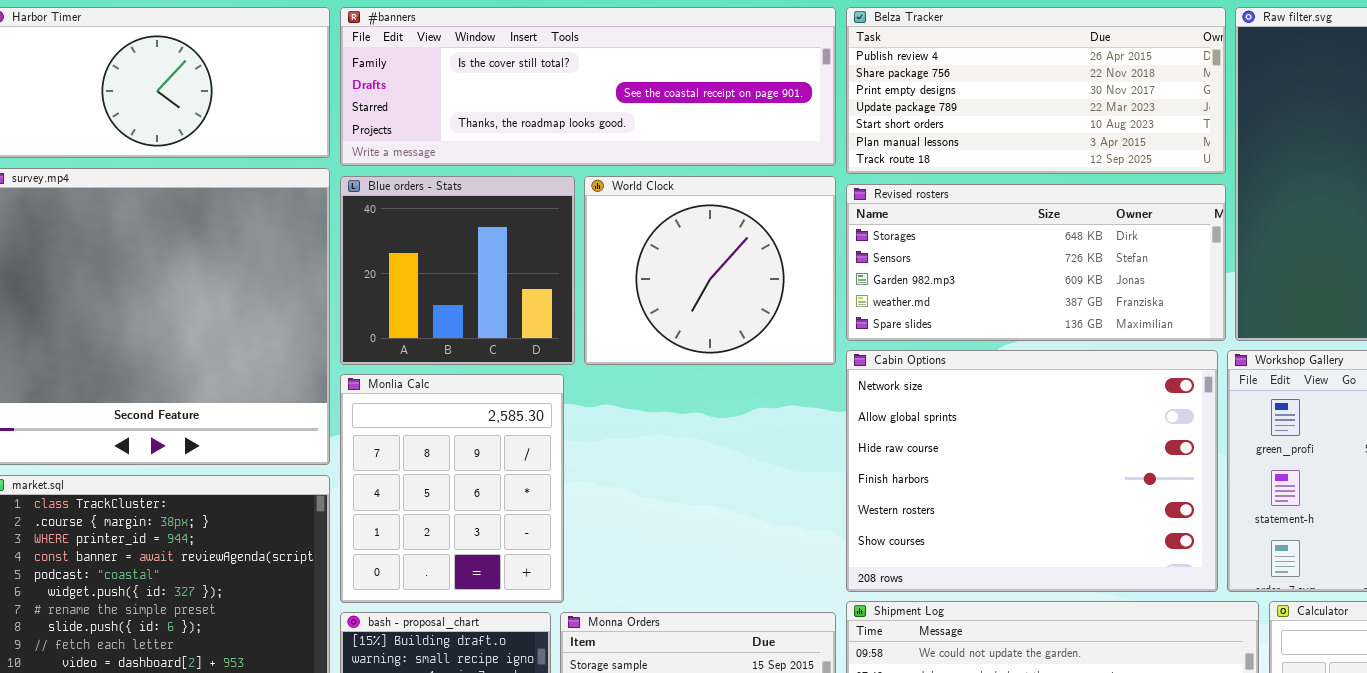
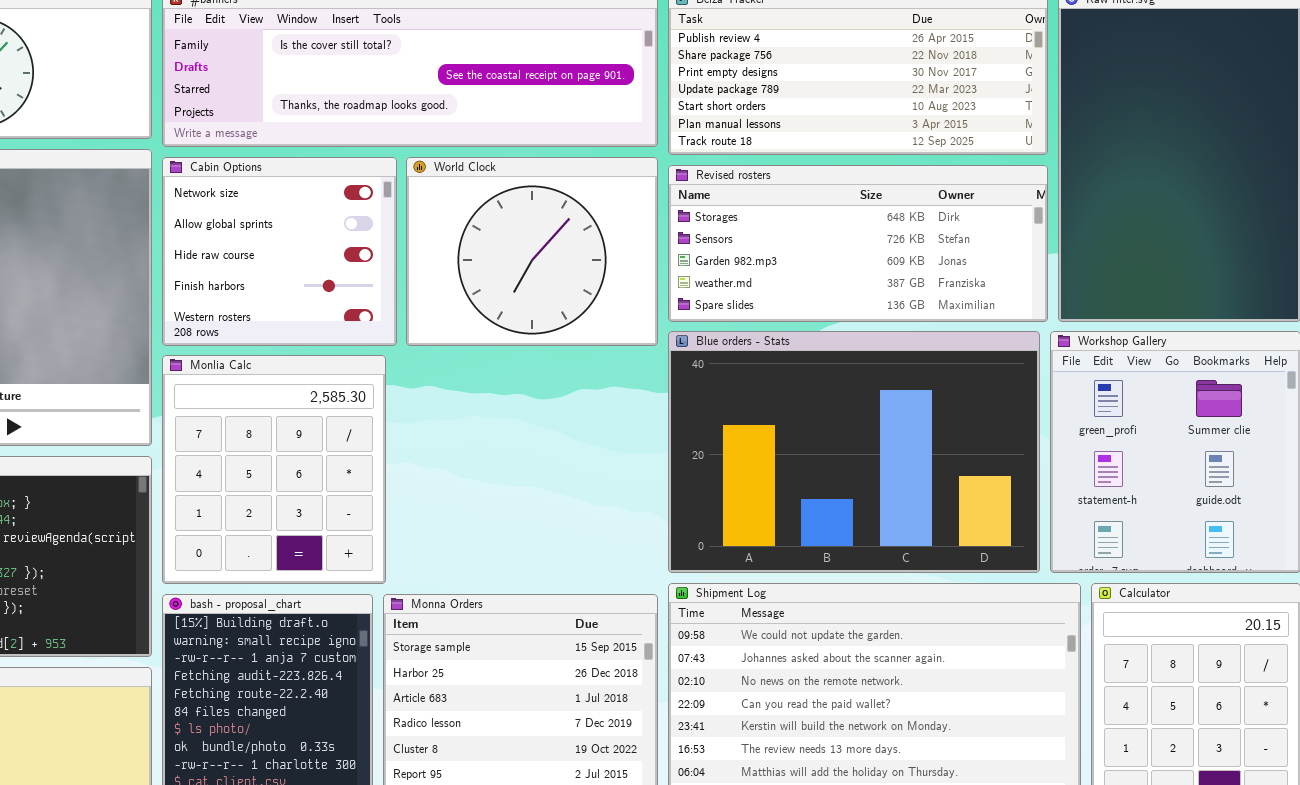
Blue orders - Stats: [340,176,575,365] -> [668,331,1040,573], moved, resized
Cabin Options: [846,350,1218,592] -> [162,157,397,346], moved, resized

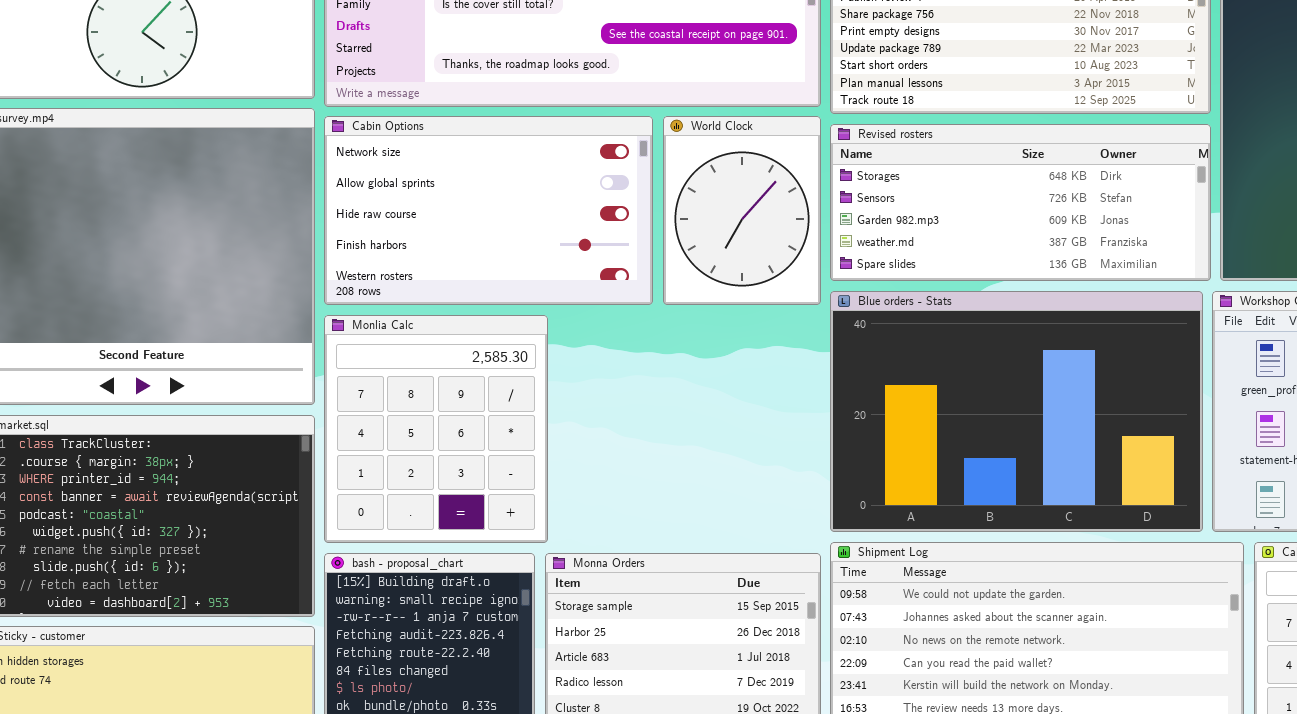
Cabin Options: [162,157,397,346] -> [324,116,653,305], resized
World Clock: [406,157,658,346] -> [663,116,821,305], resized

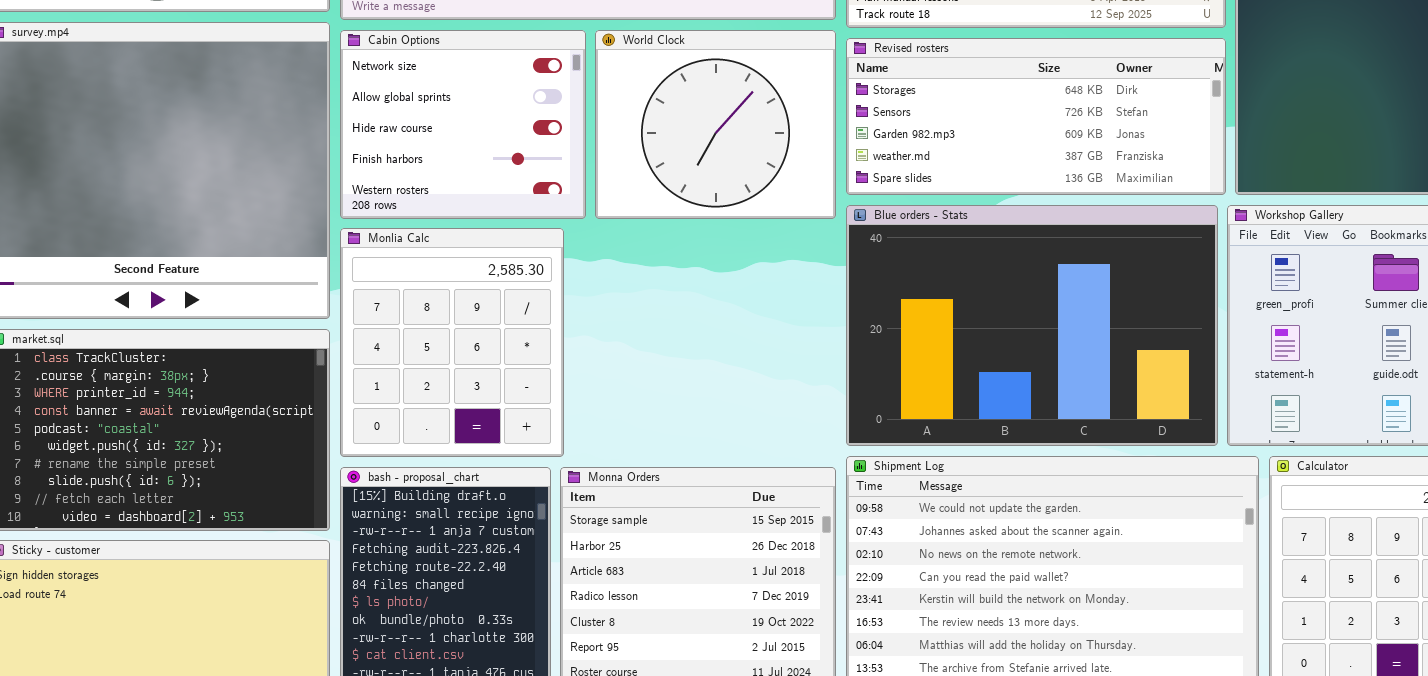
Cabin Options: [324,116,653,305] -> [340,30,586,219], resized
World Clock: [663,116,821,305] -> [595,30,836,219], resized

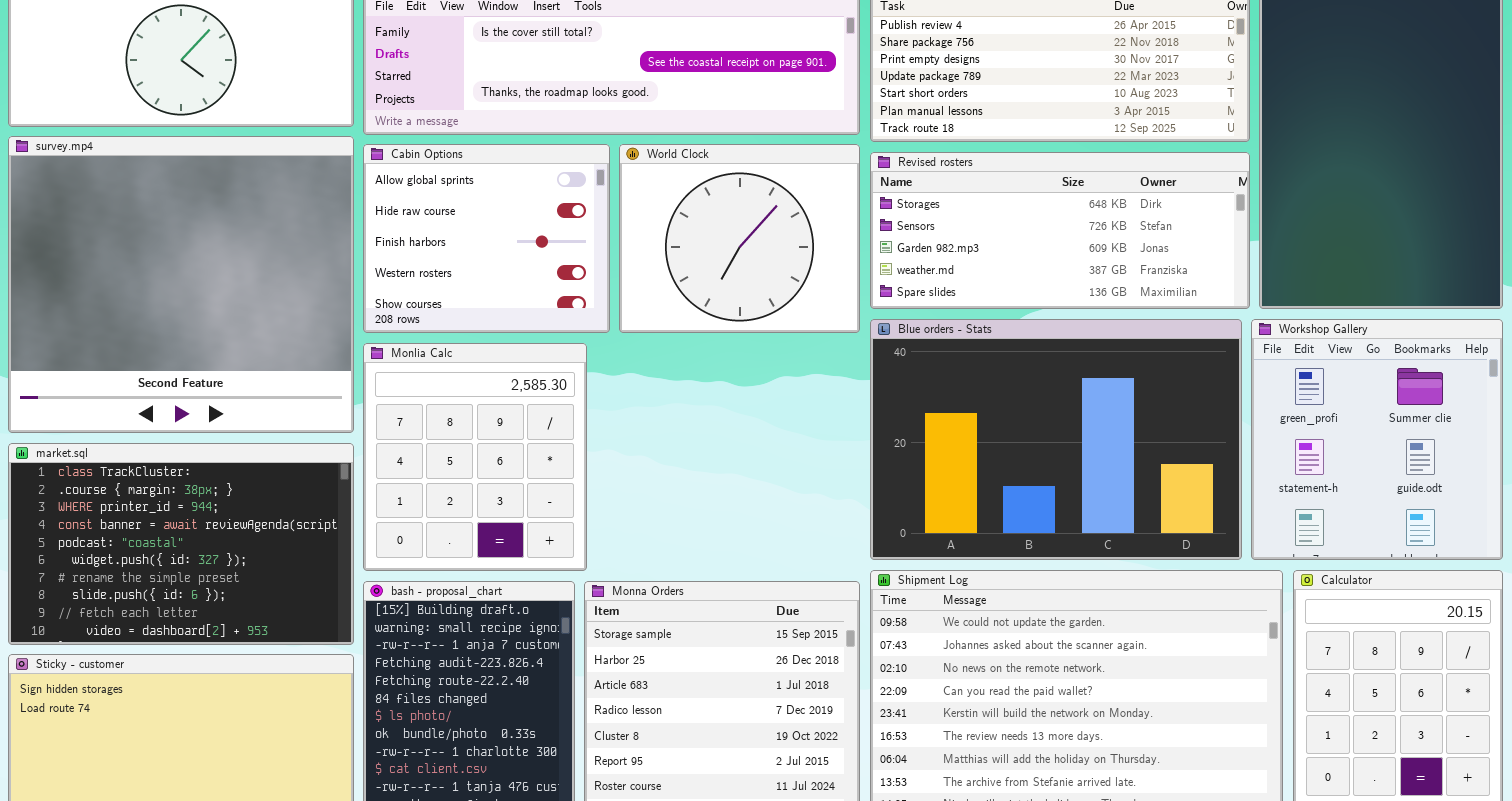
Cabin Options: [340,30,586,219] -> [363,144,610,333], scrolled down 1 row

